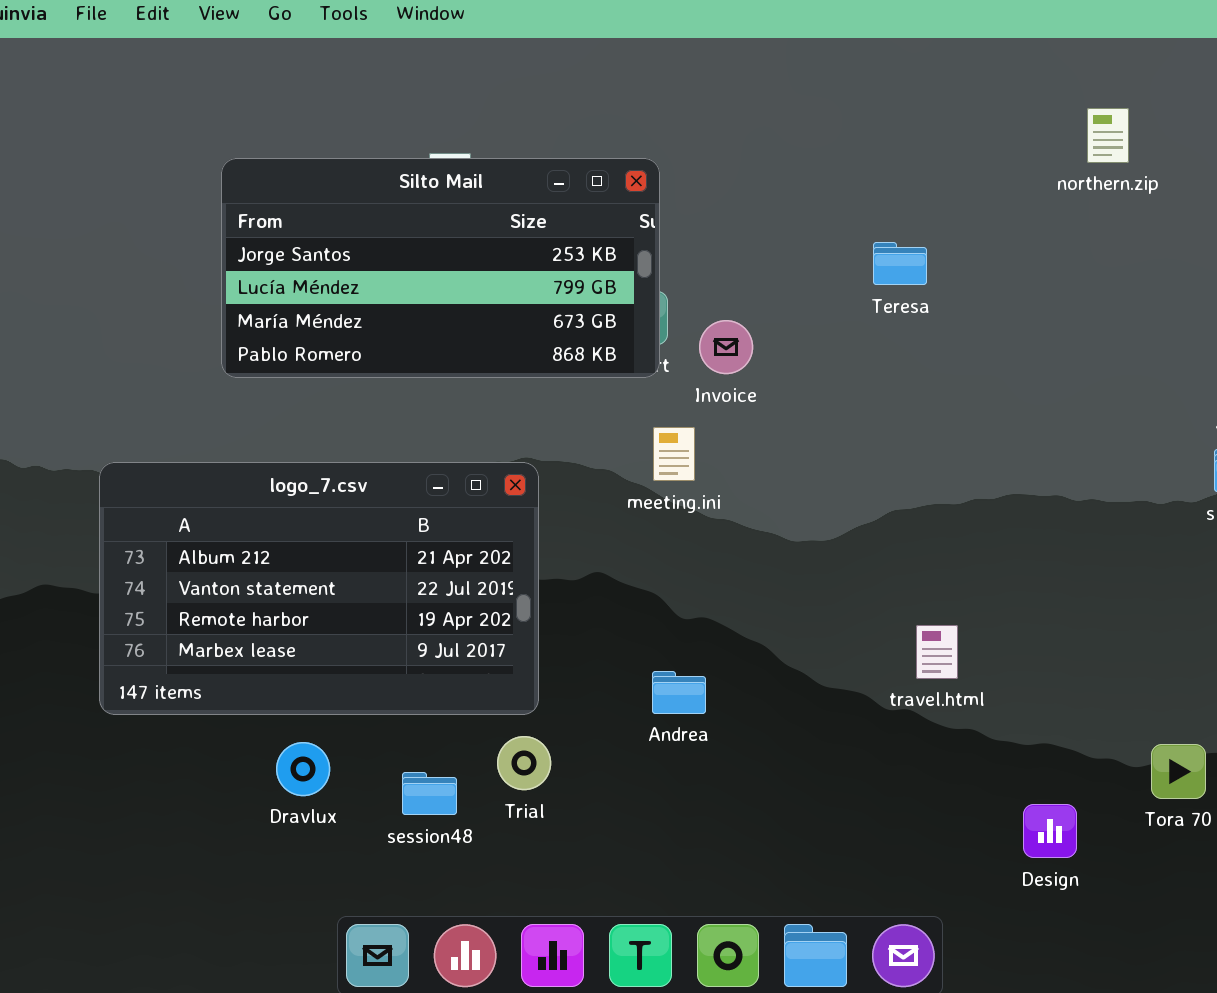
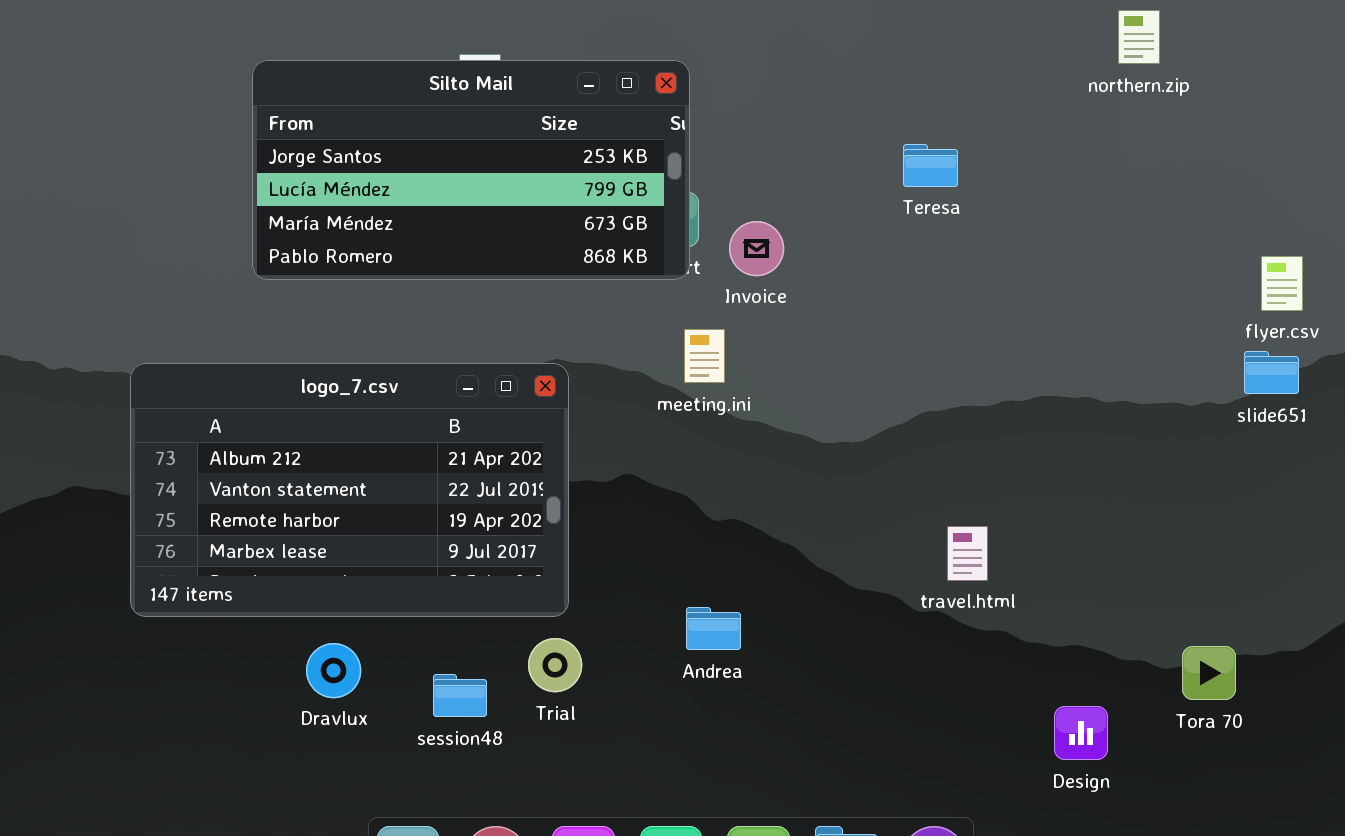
Andrea: [652,671,706,714] -> [686,607,741,650], moved

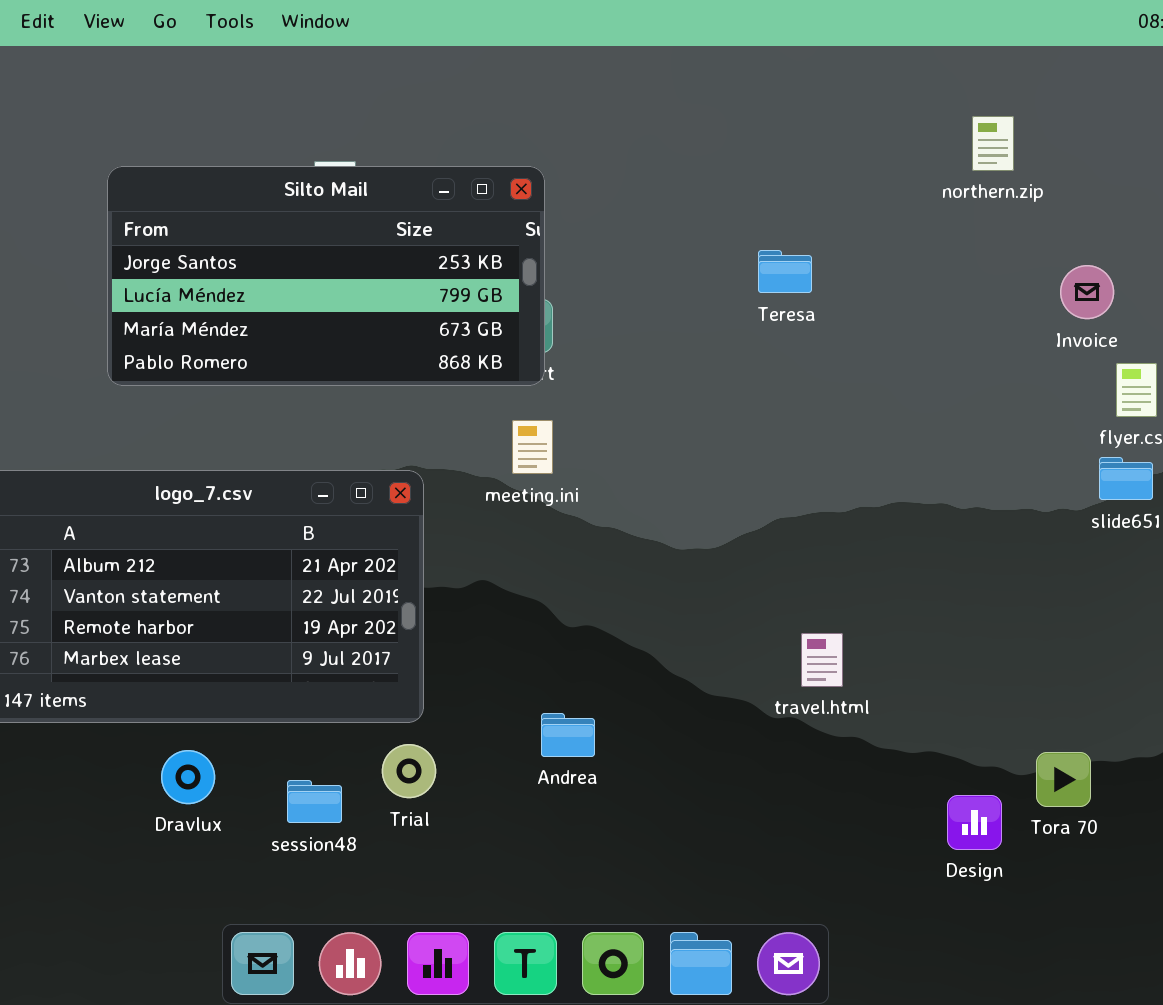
Invoice: [729,221,784,276] -> [1060,265,1114,319], moved
meeting.ini: [684,329,725,383] -> [512,420,553,474], moved
Design: [1054,706,1108,760] -> [947,795,1002,850], moved

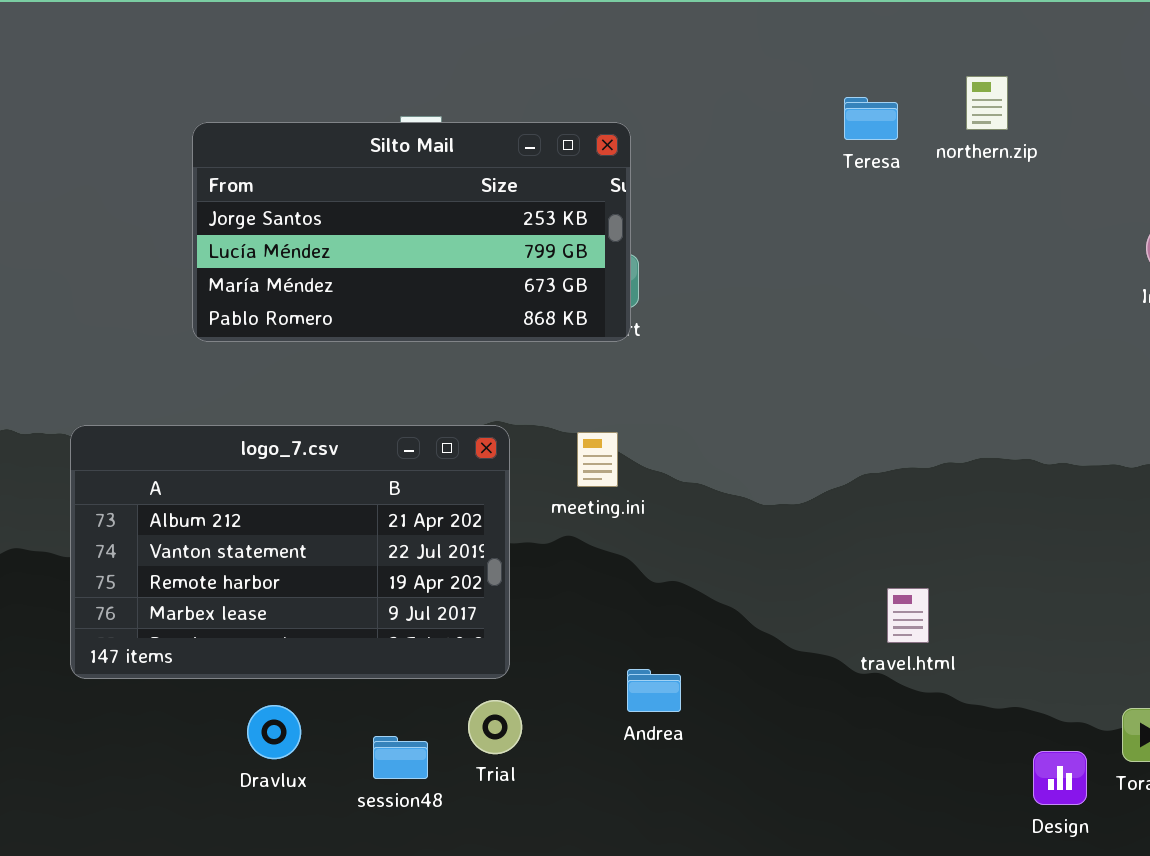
northern.zip: [972,116,1014,171] -> [966,76,1008,130], moved
Teresa: [758,250,812,293] -> [844,97,898,140], moved
meeting.ini: [512,420,553,474] -> [577,432,618,487], moved

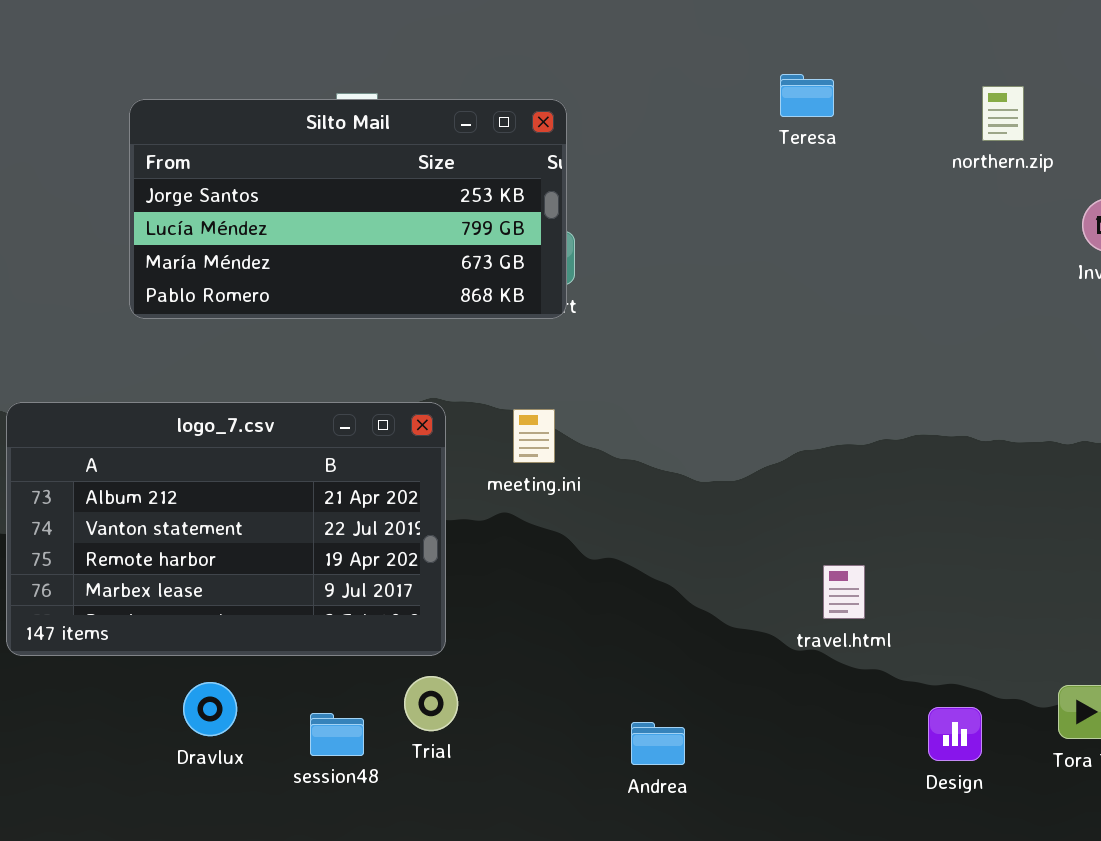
northern.zip: [966,76,1008,130] -> [982,86,1024,141], moved
Andrea: [627,669,681,712] -> [631,722,685,765], moved
Design: [1033,751,1087,805] -> [928,707,982,761], moved

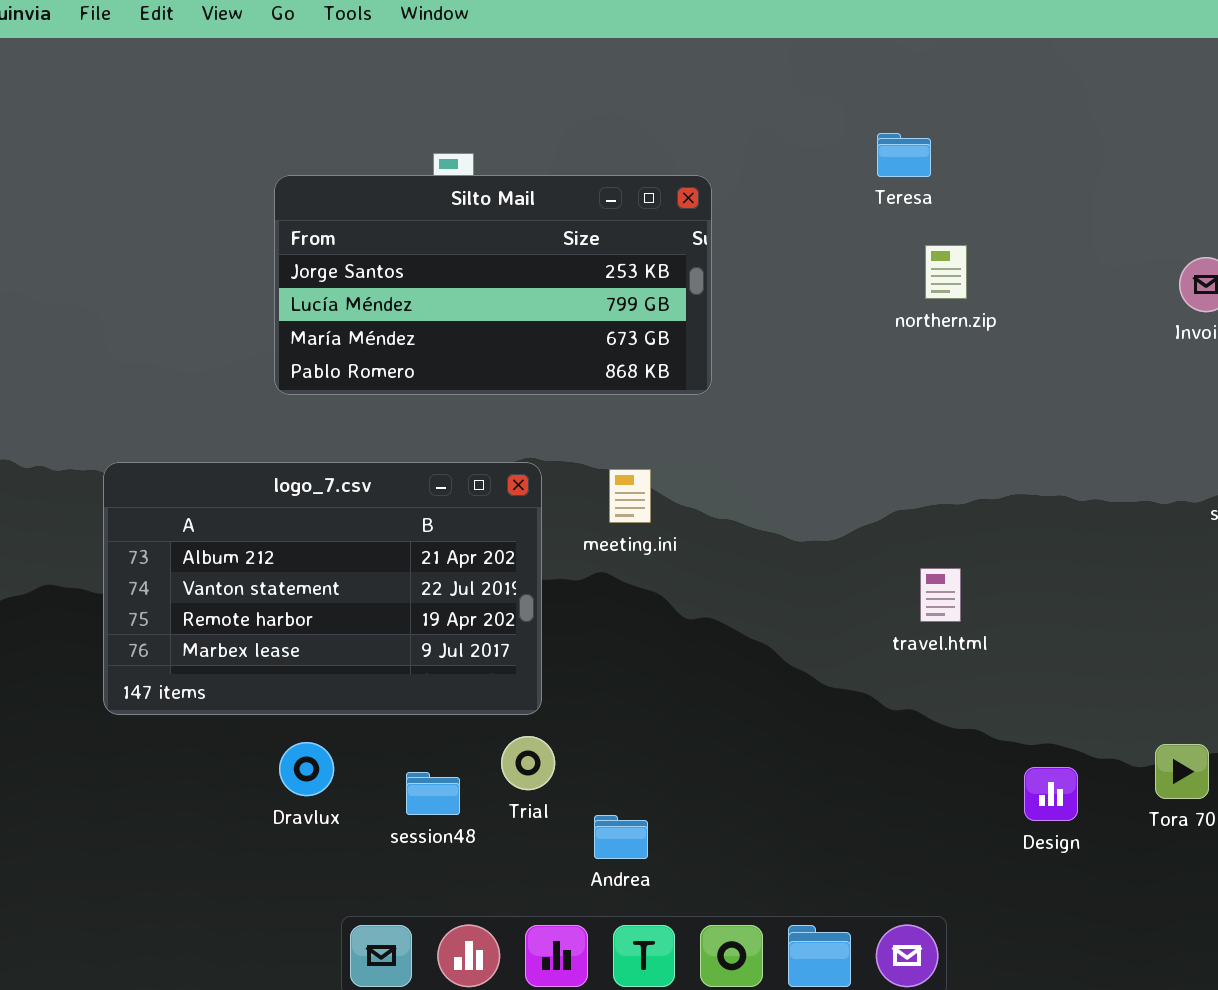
northern.zip: [982,86,1024,141] -> [925,245,967,299], moved
Silto Mail: [129,99,567,319] -> [274,175,712,395], moved
travel.html: [823,565,865,619] -> [920,568,961,622], moved
Andrea: [631,722,685,765] -> [594,815,648,859], moved

